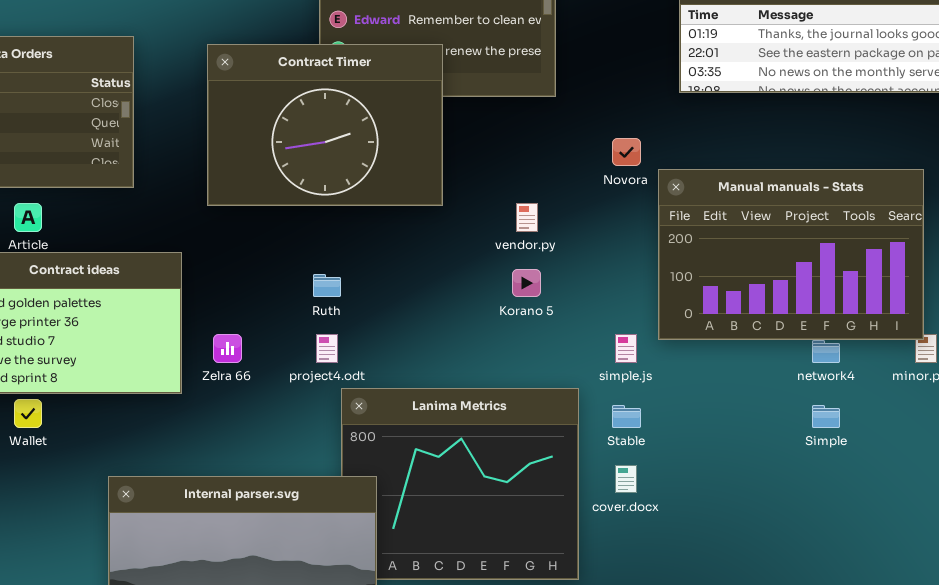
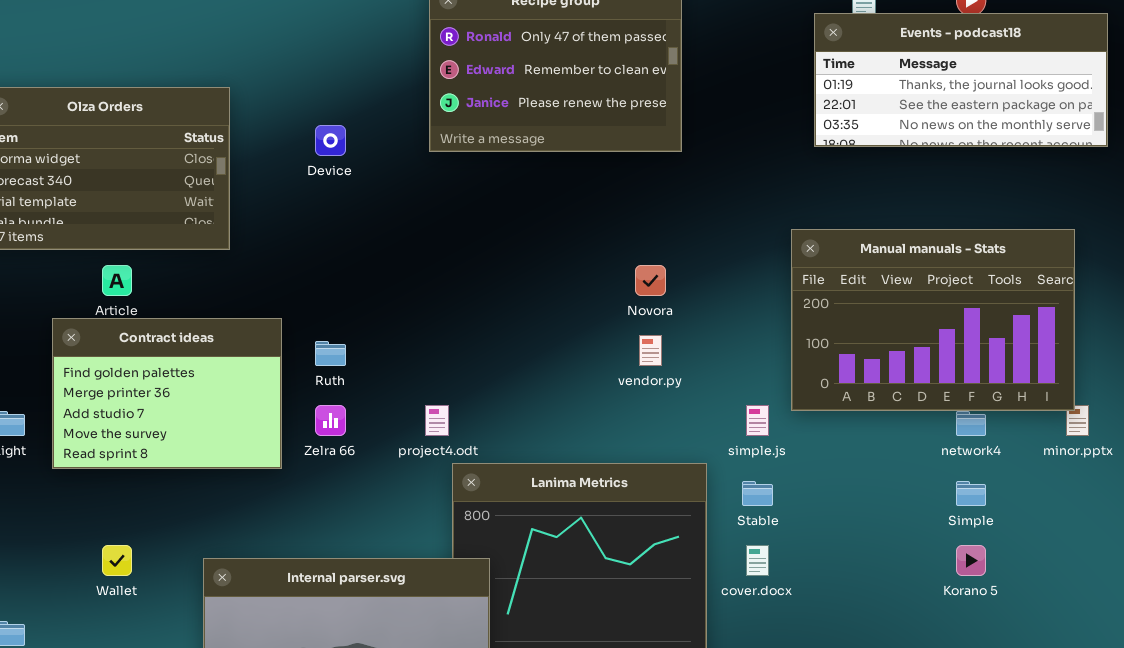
Contract Timer: [207,44,443,206] -> none, closed
Novora: [612,138,641,166] -> [635,265,666,296], moved
vendor.py: [516,203,538,232] -> [639,335,662,366], moved
Korano 5: [512,269,541,297] -> [956,545,986,576], moved
Ruth: [313,274,341,297] -> [315,341,346,366], moved
Wallet: [14,399,42,428] -> [102,545,132,576], moved

